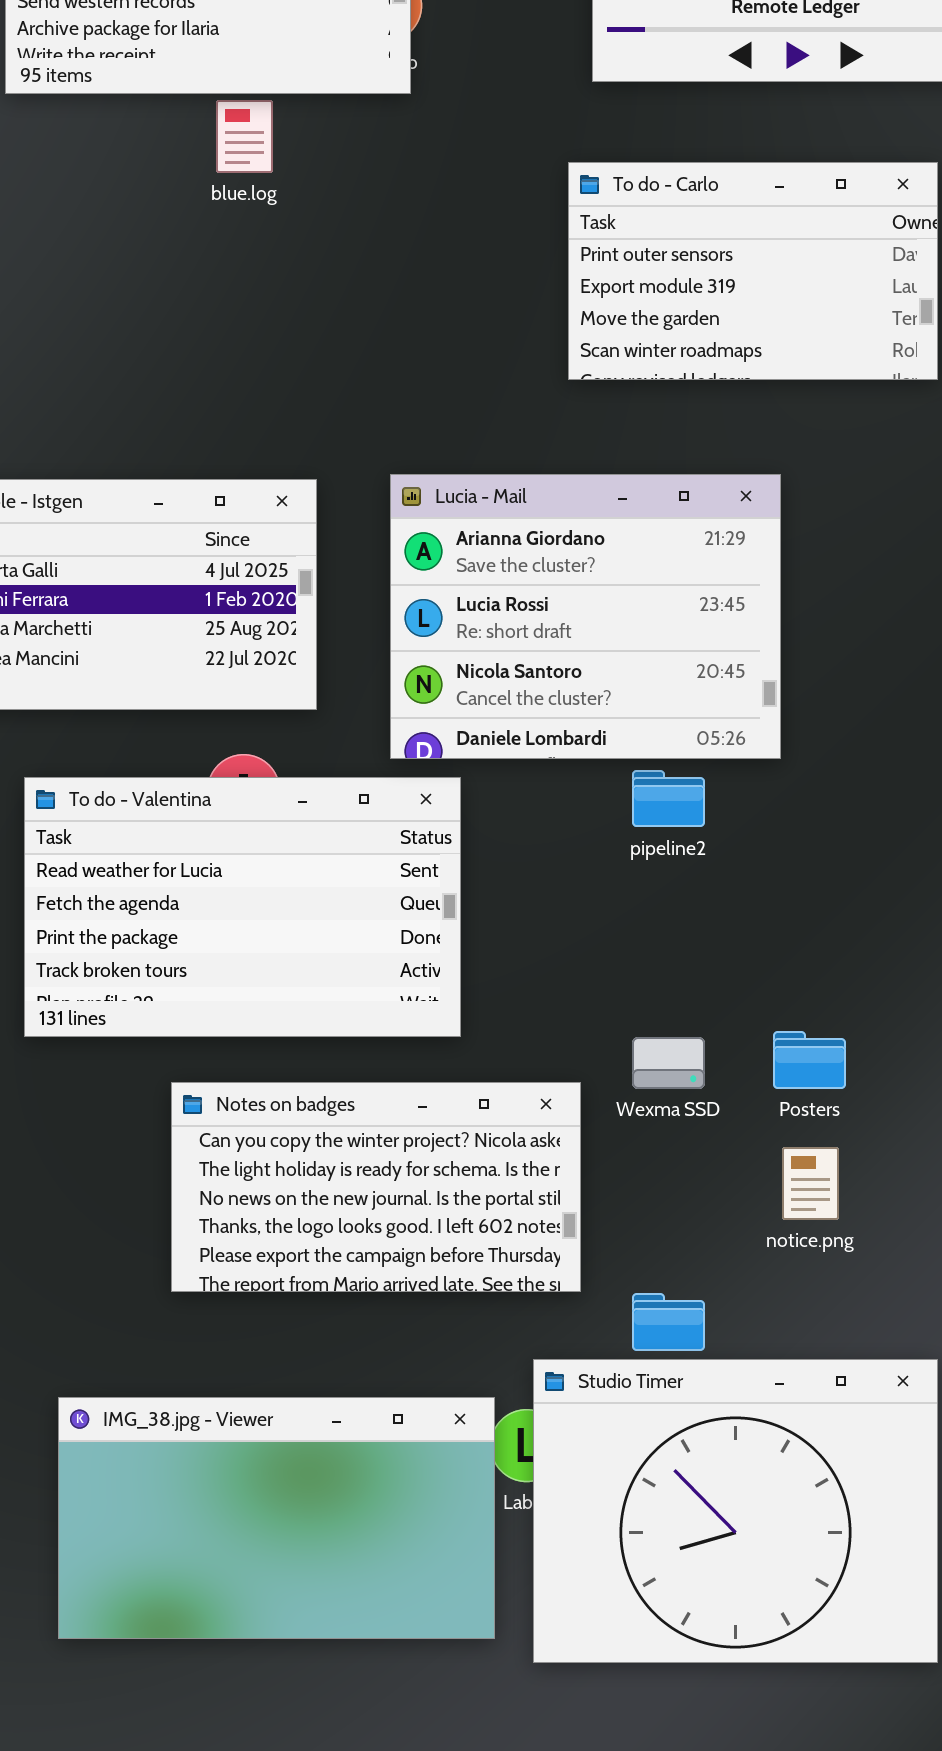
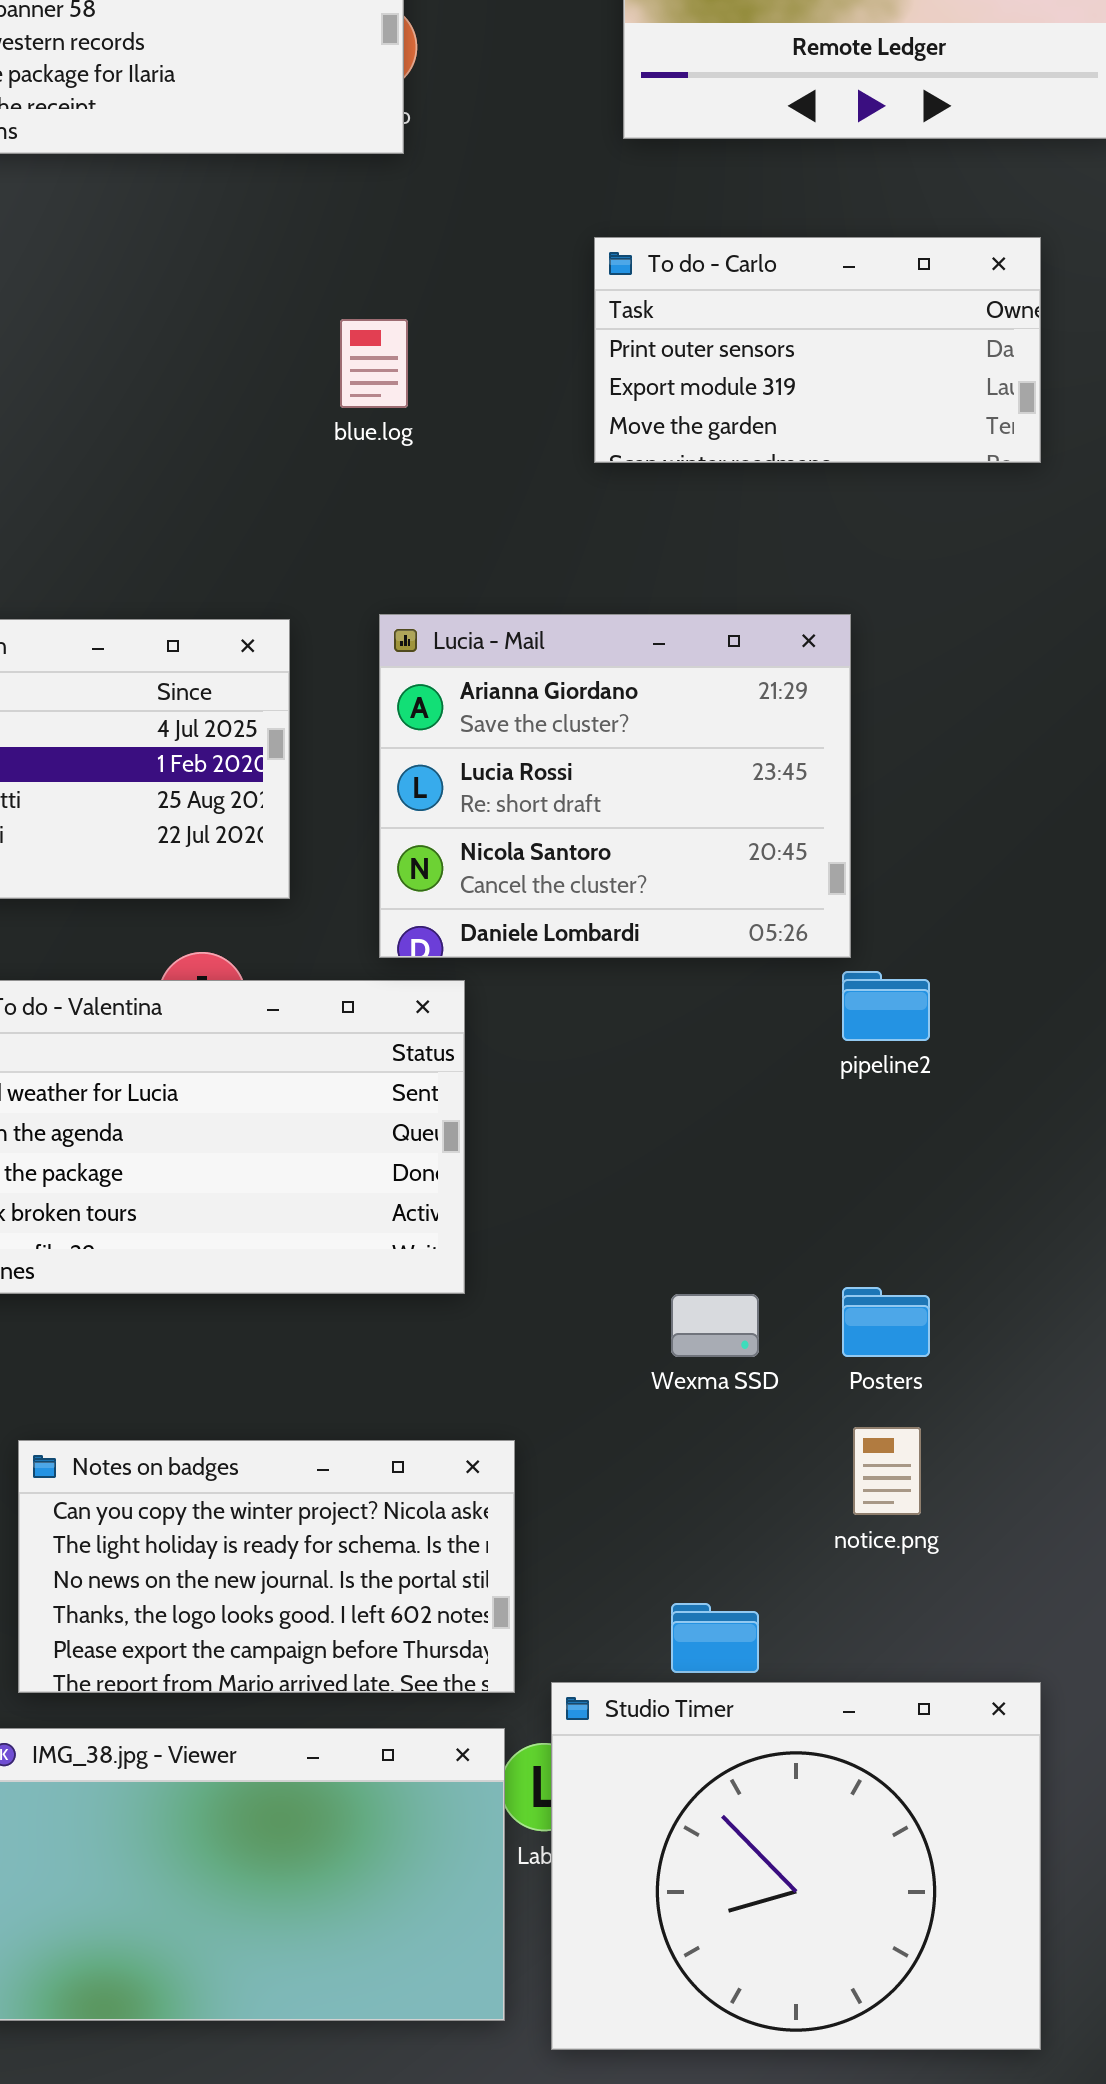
blue.log: [216,100,273,173] -> [340,319,408,408], moved
To do - Carlo: [568,162,938,380] -> [594,237,1041,463], resized
pipeline2: [632,770,705,827] -> [842,971,930,1041], moved
Notes on badges: [171,1082,581,1292] -> [18,1440,515,1693], moved

